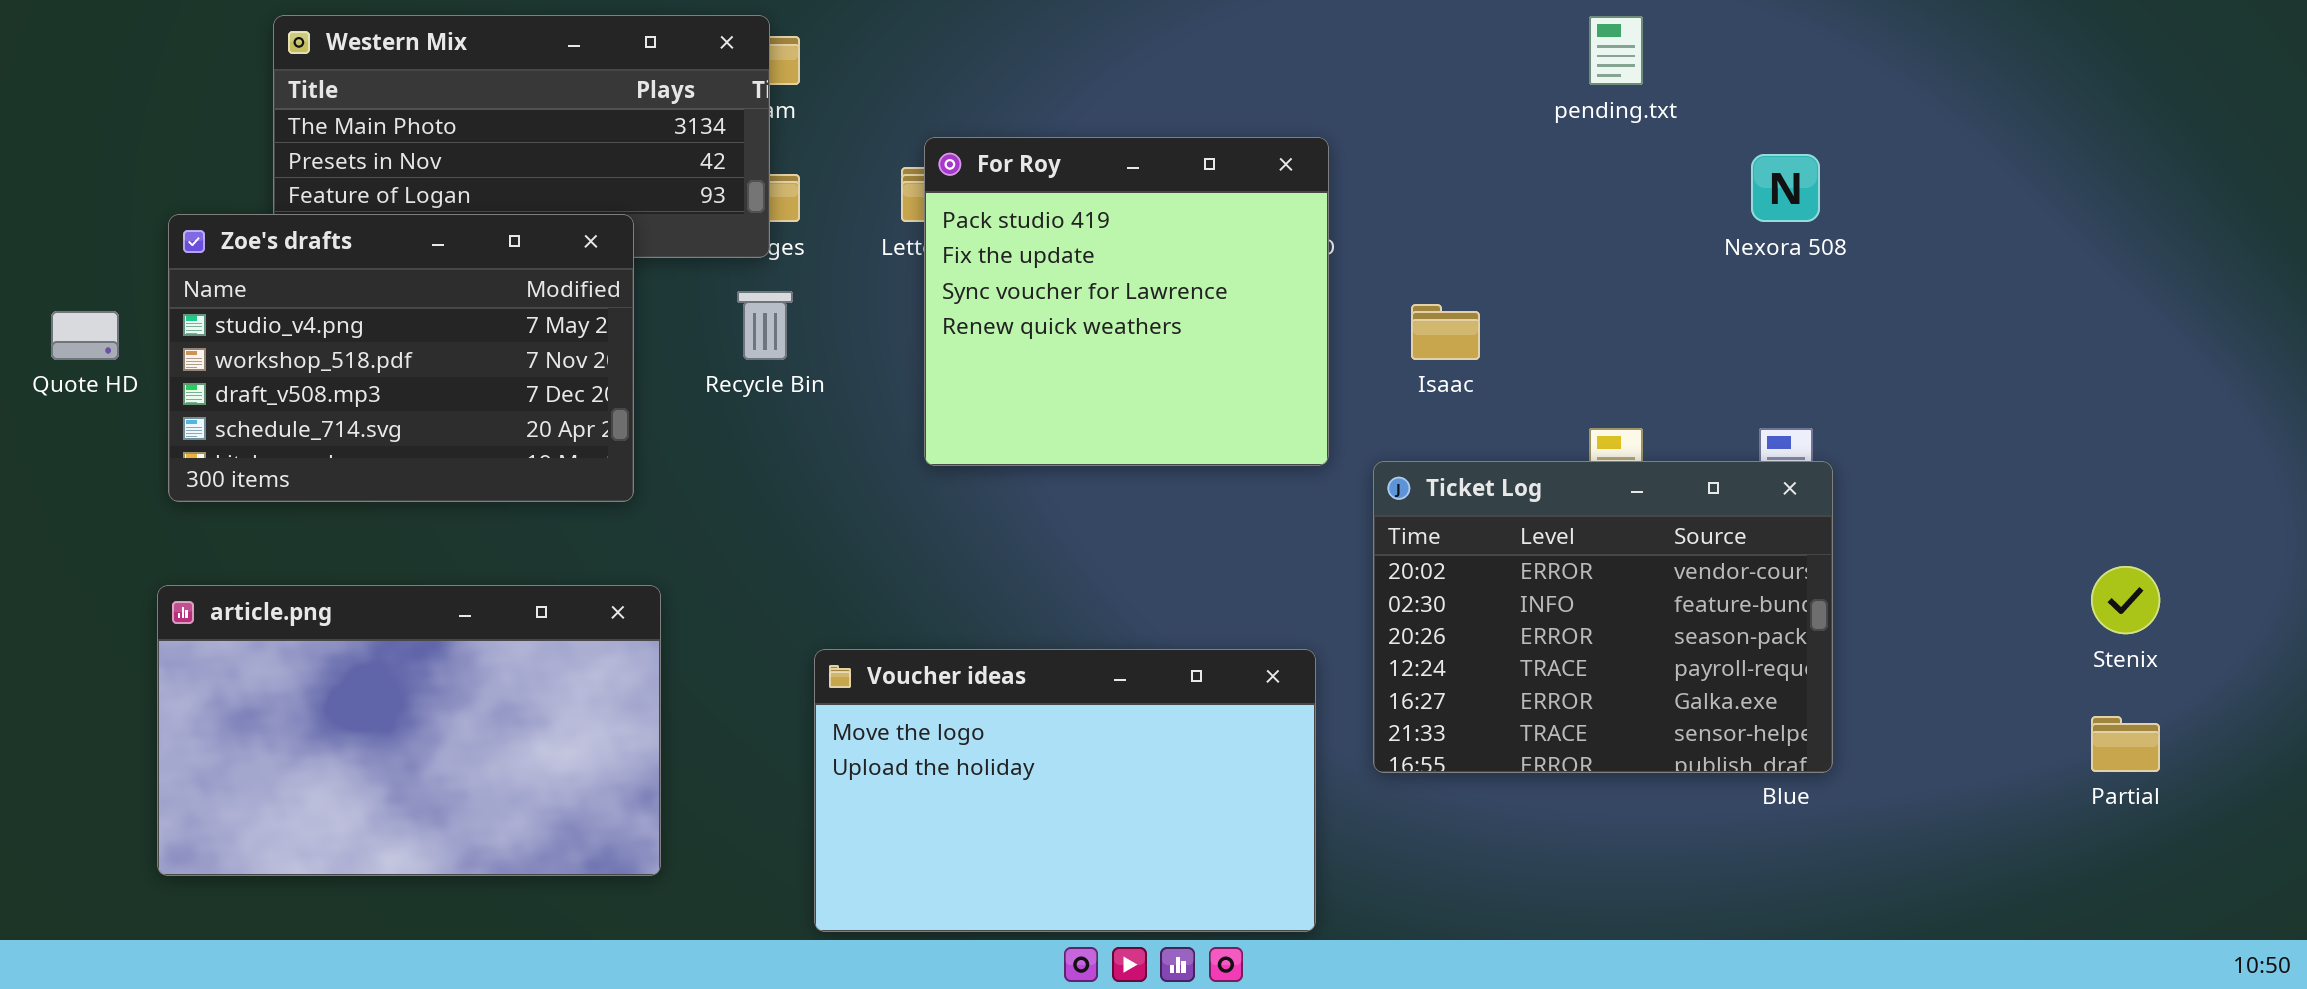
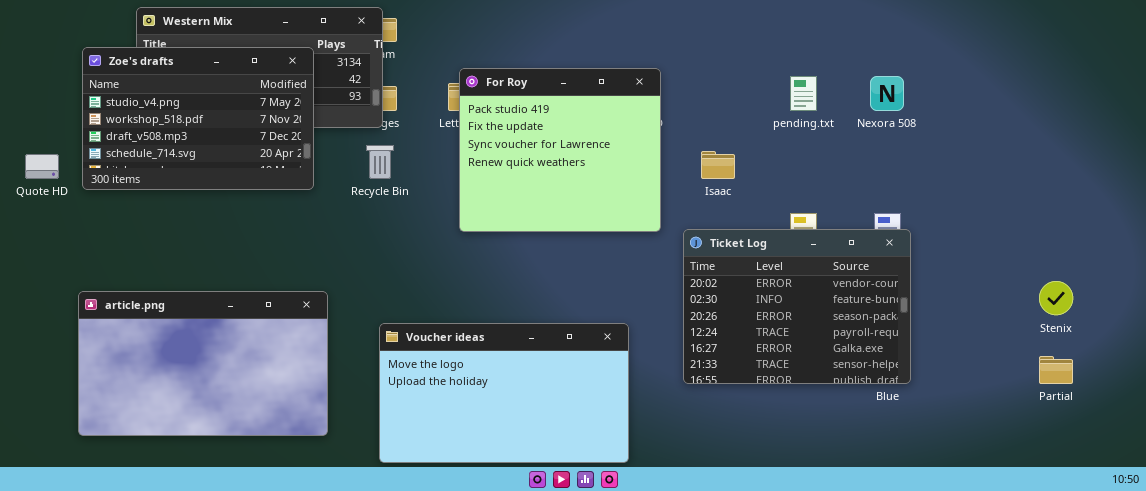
pending.txt: [1589,16,1643,85] -> [790,76,817,111], moved
Zoe's drafts: [168,214,634,502] -> [82,47,314,190], moved
Voucher ideas: [814,649,1316,932] -> [379,323,629,463], moved

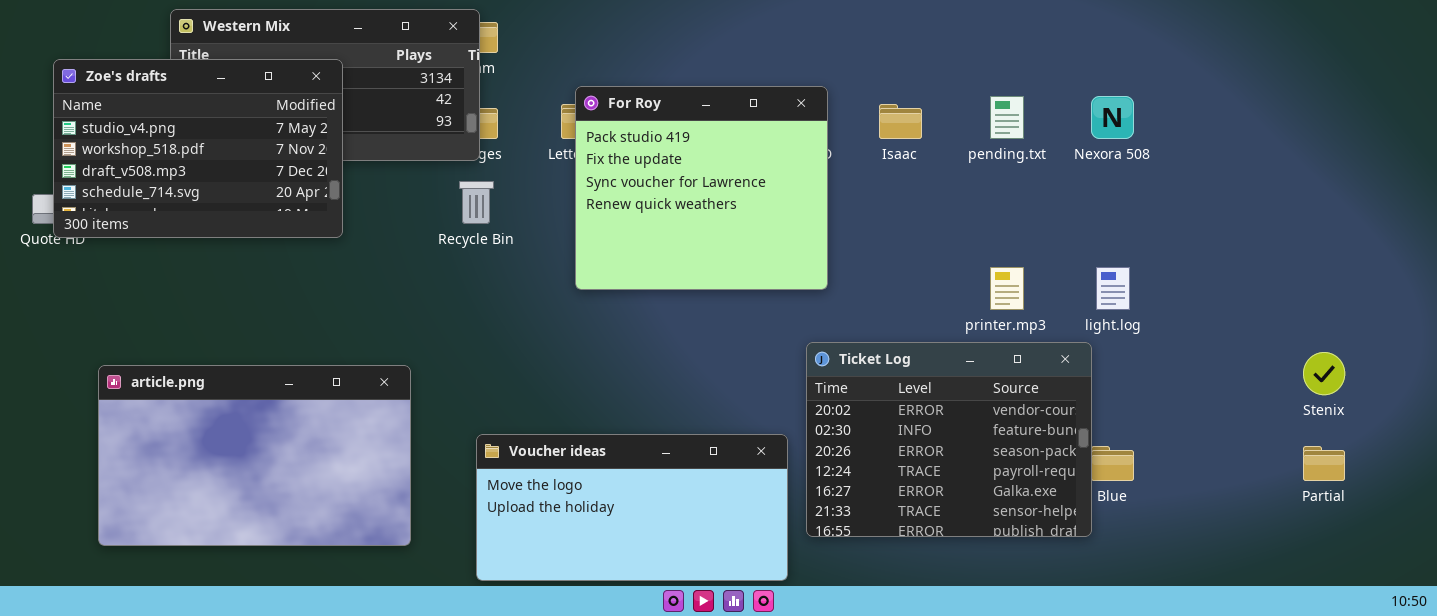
Zoe's drafts: [82,47,314,190] -> [53,59,343,238], moved
Isaac: [701,151,735,179] -> [879,104,922,139], moved
Ticket Log: [683,229,911,384] -> [806,342,1092,537], moved
Voucher ideas: [379,323,629,463] -> [476,434,788,581], resized

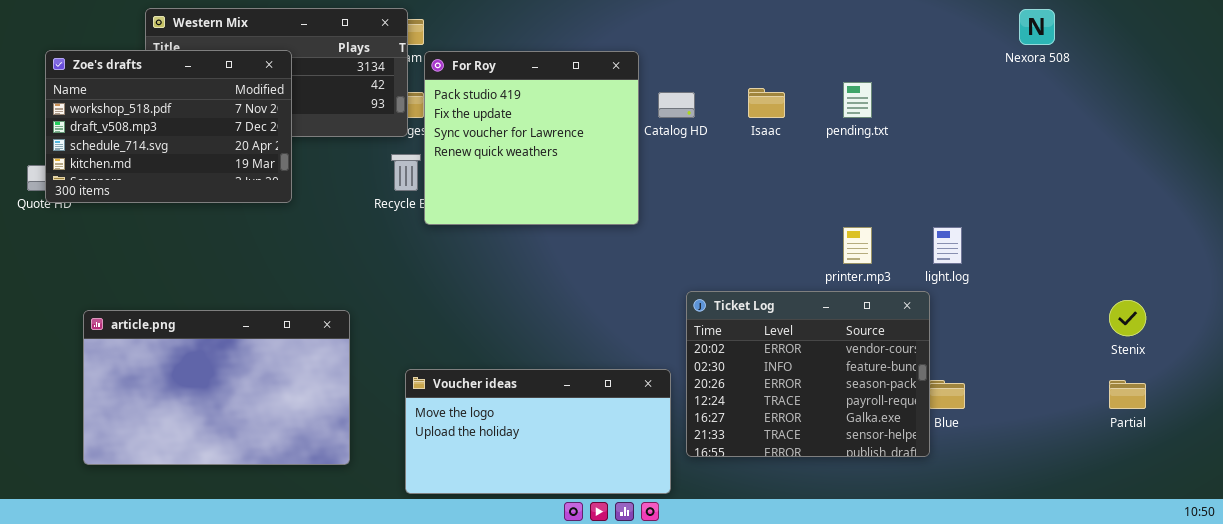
Zoe's drafts: [53,59,343,238] -> [45,50,292,203], scrolled down 1 row
For Roy: [575,86,828,290] -> [424,51,639,225], moved
Nexora 508: [1091,96,1134,139] -> [1019,9,1055,45], moved

